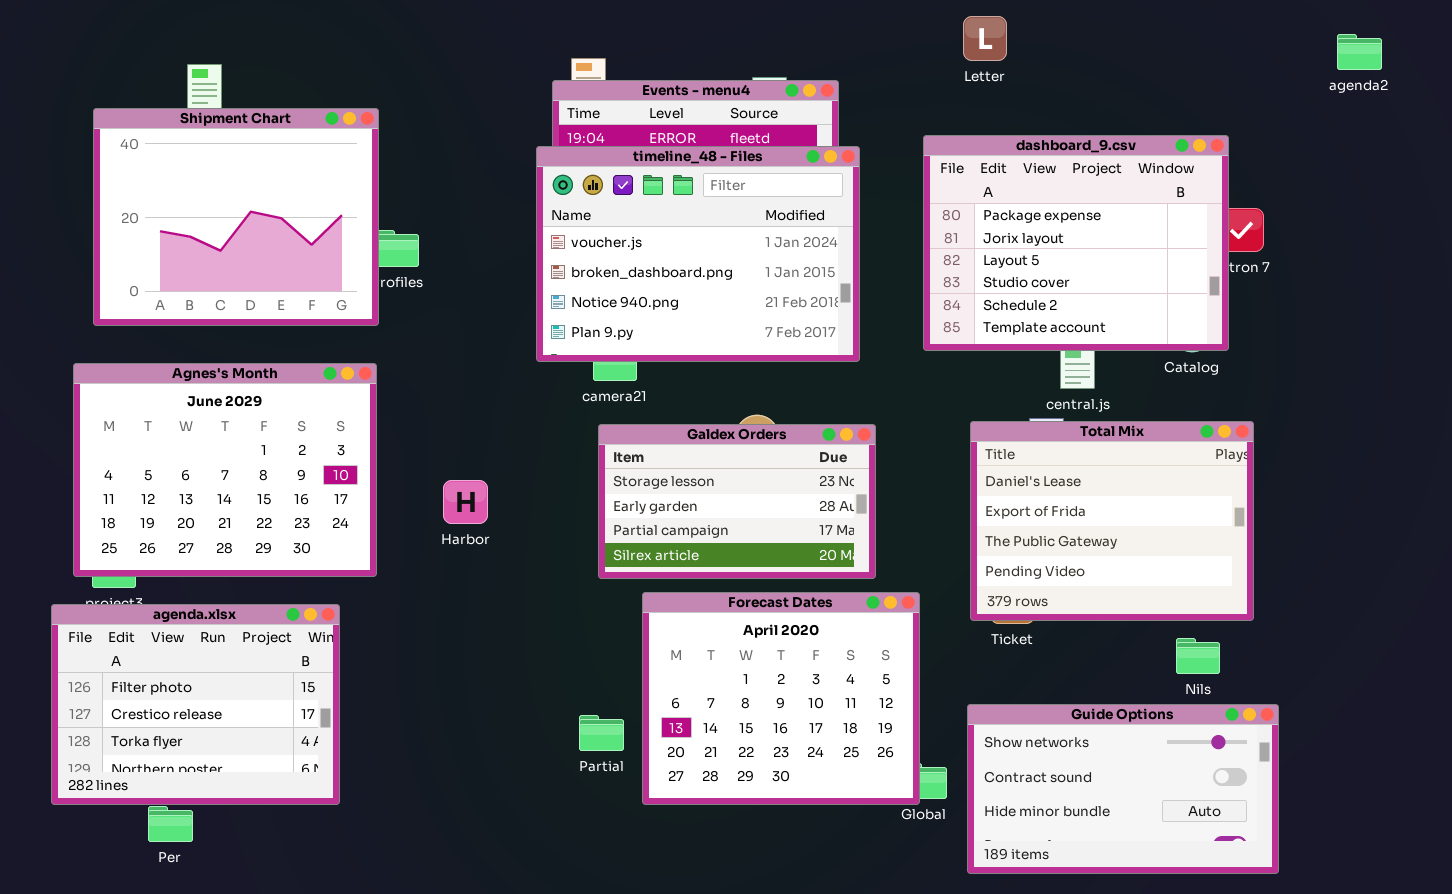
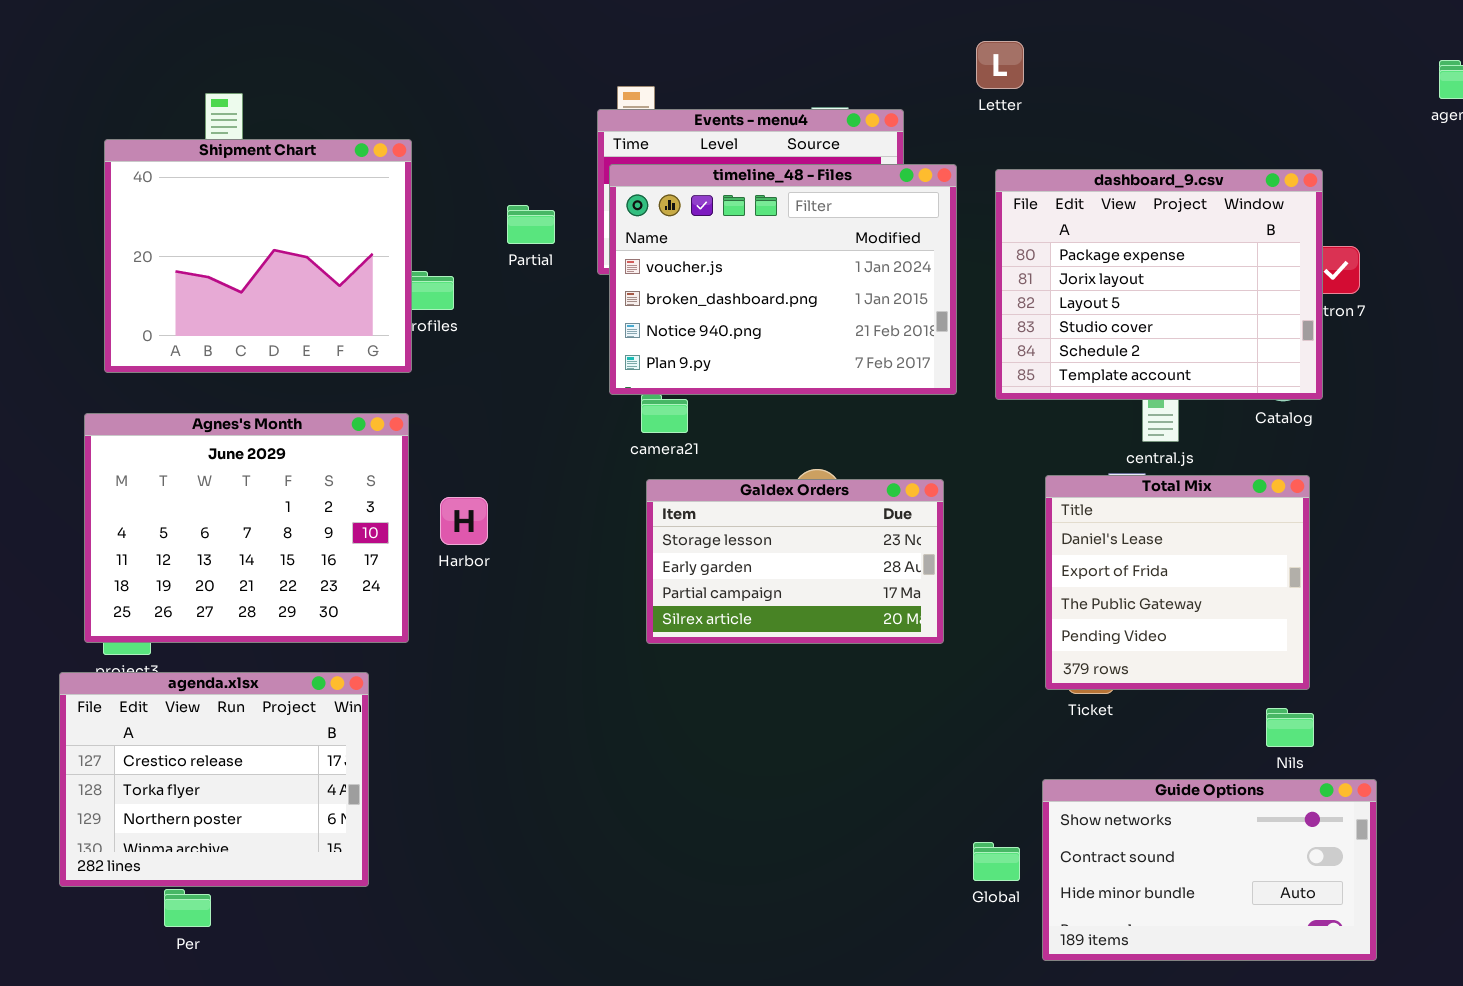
Letter: [963,16,1007,61] -> [976,41,1024,89], moved
timeline_48 - Files: [536,146,860,362] -> [609,164,957,395], moved
Total Mix: [970,421,1254,621] -> [1045,475,1310,690], resized
Harbor: [443,480,488,524] -> [440,497,488,545], moved
Forecast Dates: [642,592,920,805] -> none, closed
agenda.xlsx: [51,604,340,805] -> [59,672,369,887], scrolled down 1 row
Partial: [579,715,624,751] -> [507,205,555,244], moved

